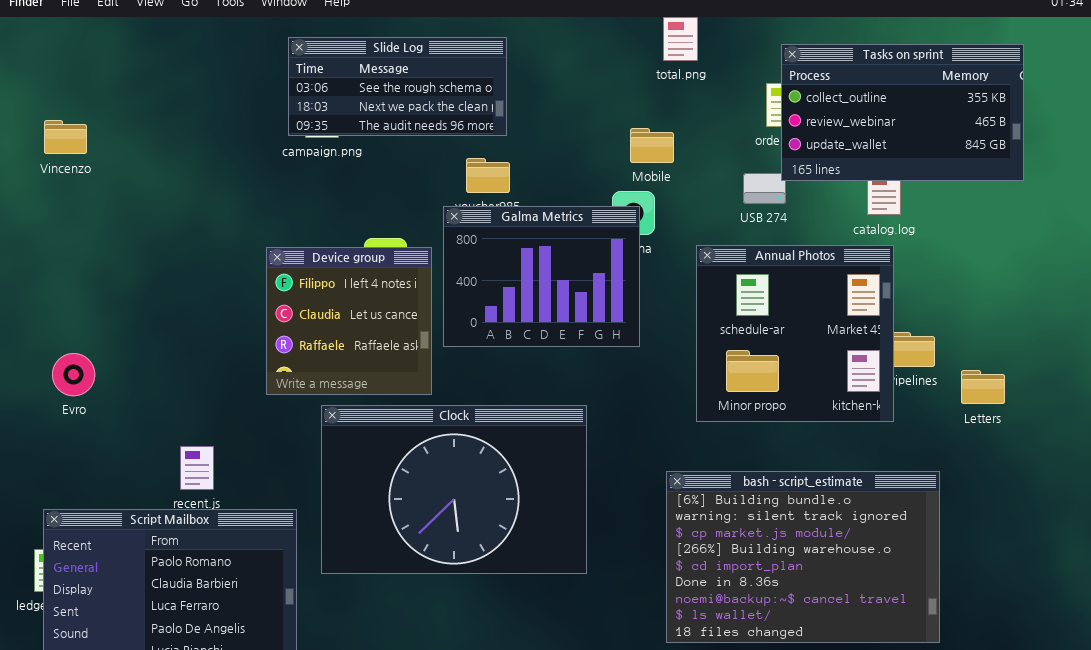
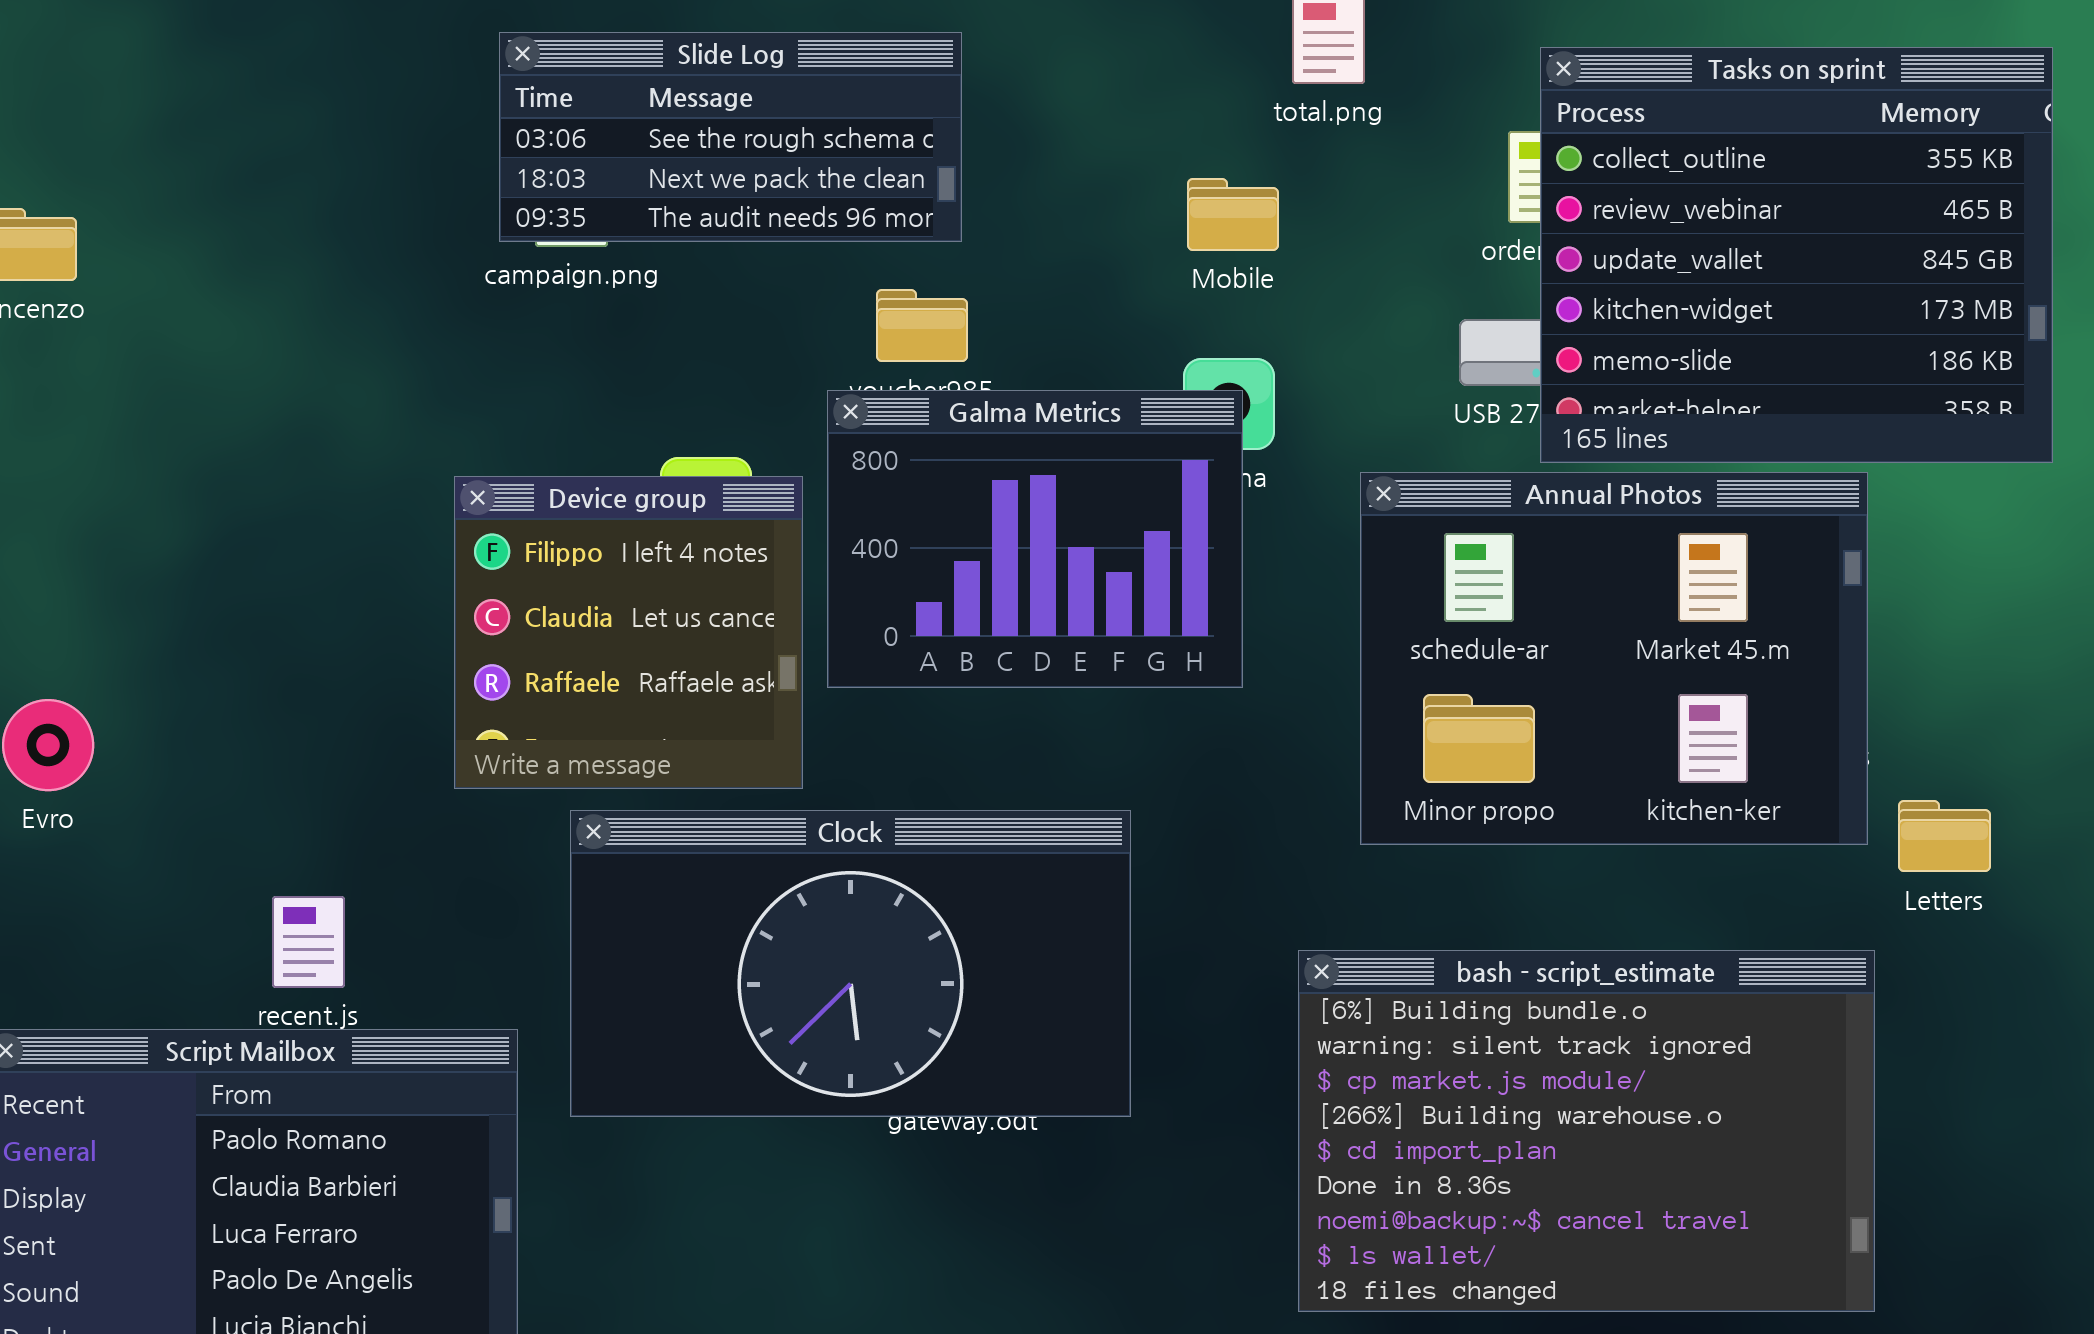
Tasks on sprint: [781,44,1024,181] -> [1540,47,2053,463], resized
Mobile: [630,128,674,163] -> [1187,178,1279,251], moved
Annual Photos: [696,245,894,422] -> [1360,472,1868,845], resized
Letters: [961,370,1005,404] -> [1898,800,1991,872], moved
Clock: [321,405,587,574] -> [570,810,1131,1117], resized

